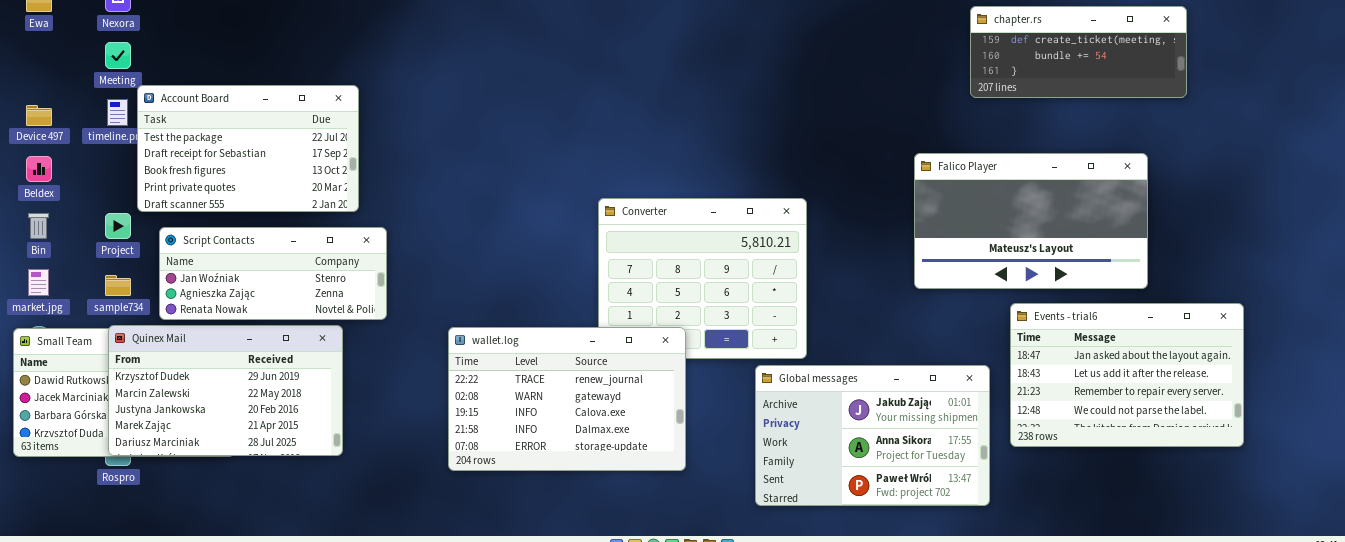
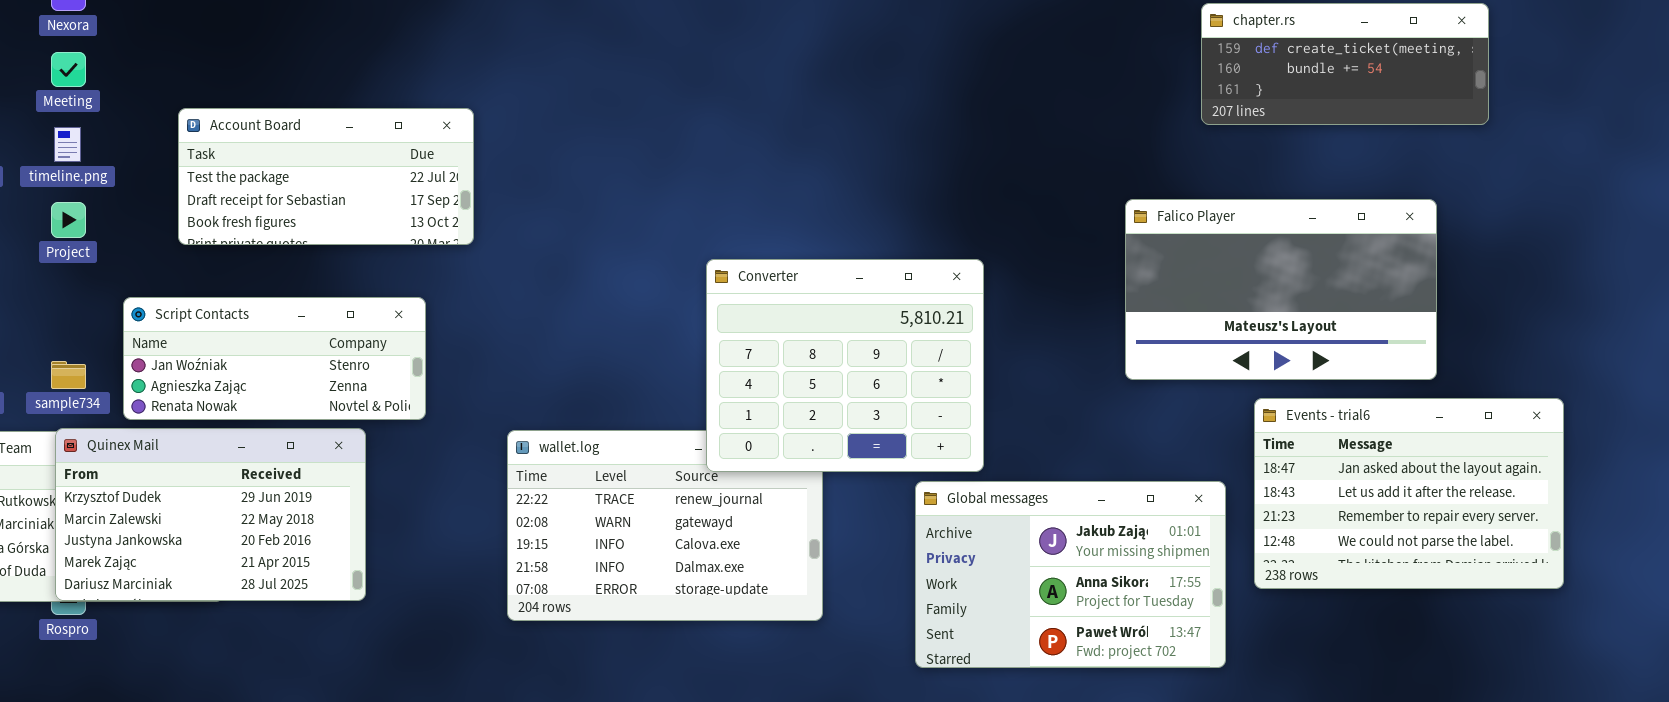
Account Board: [137,85,359,212] -> [178,108,474,245], moved, resized
Converter: [598,198,807,359] -> [706,259,984,472], raised
Project: [105,213,131,239] -> [51,202,86,238], moved

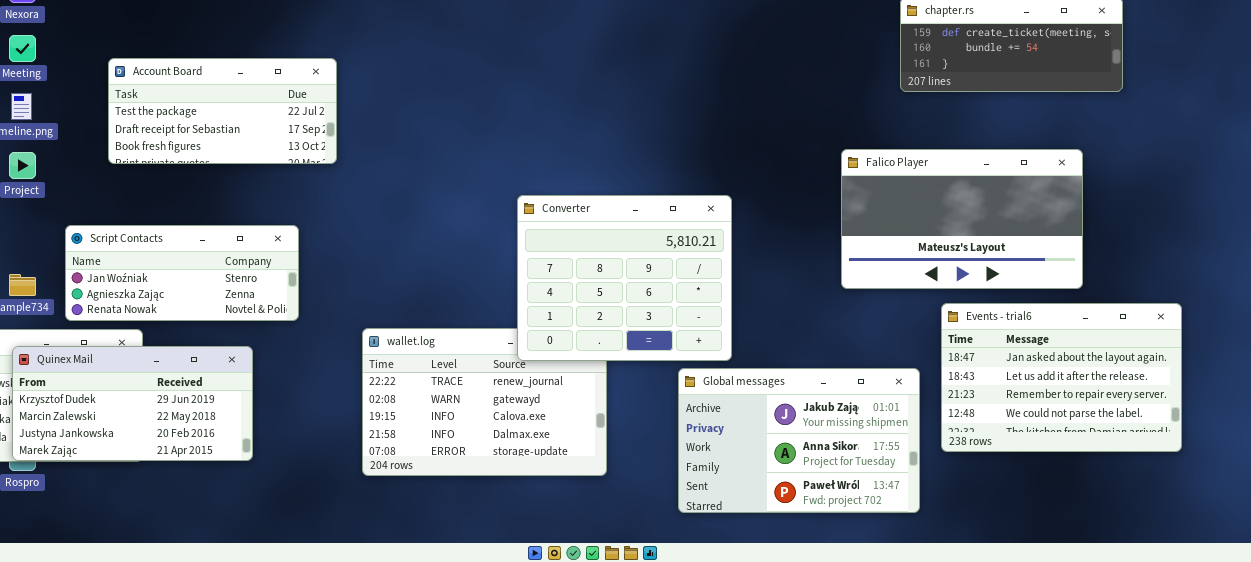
Account Board: [178,108,474,245] -> [108,58,337,164], moved
Quinex Mail: [55,428,366,601] -> [12,346,253,461], resized

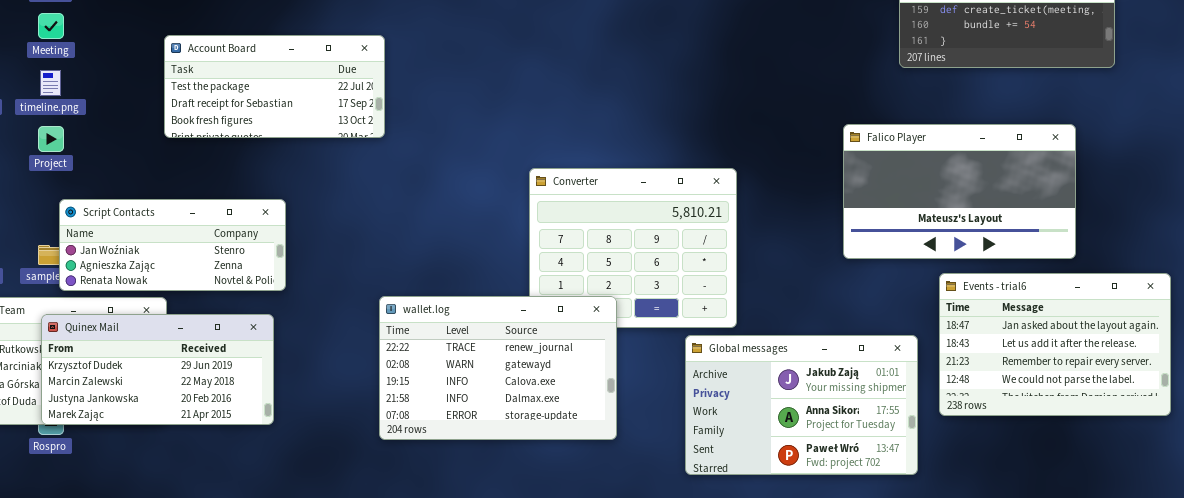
Account Board: [108,58,337,164] -> [164,35,385,138], moved
Script Contacts: [65,225,299,321] -> [59,199,286,291], moved
wallet.log: [362,328,607,476] -> [379,296,617,440], raised

